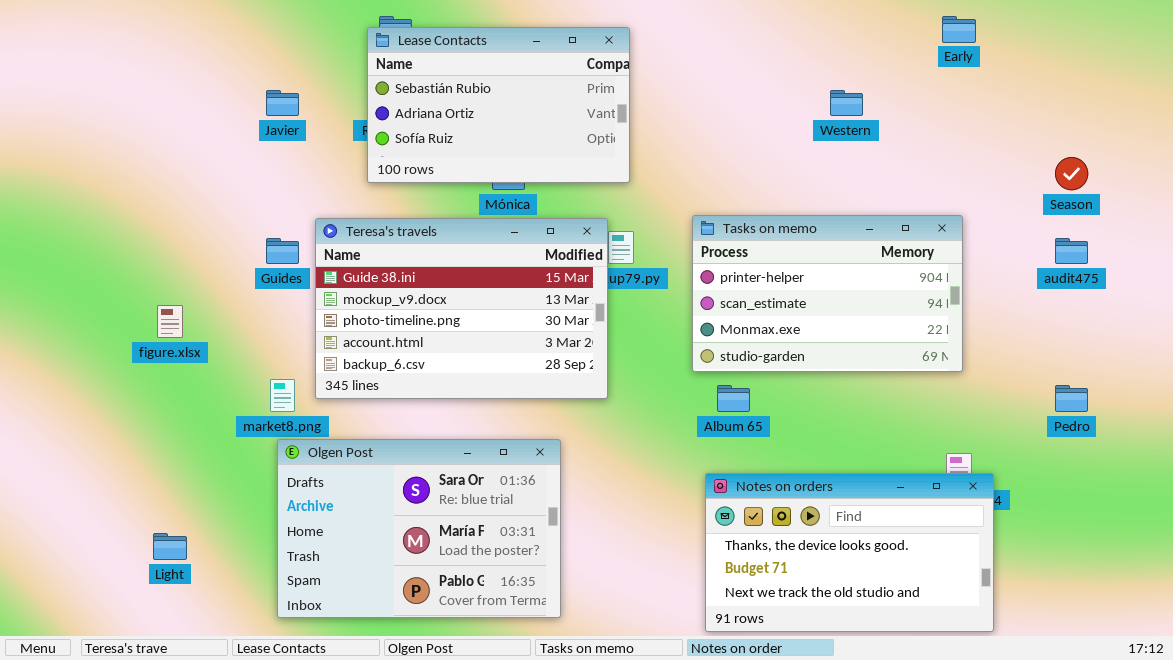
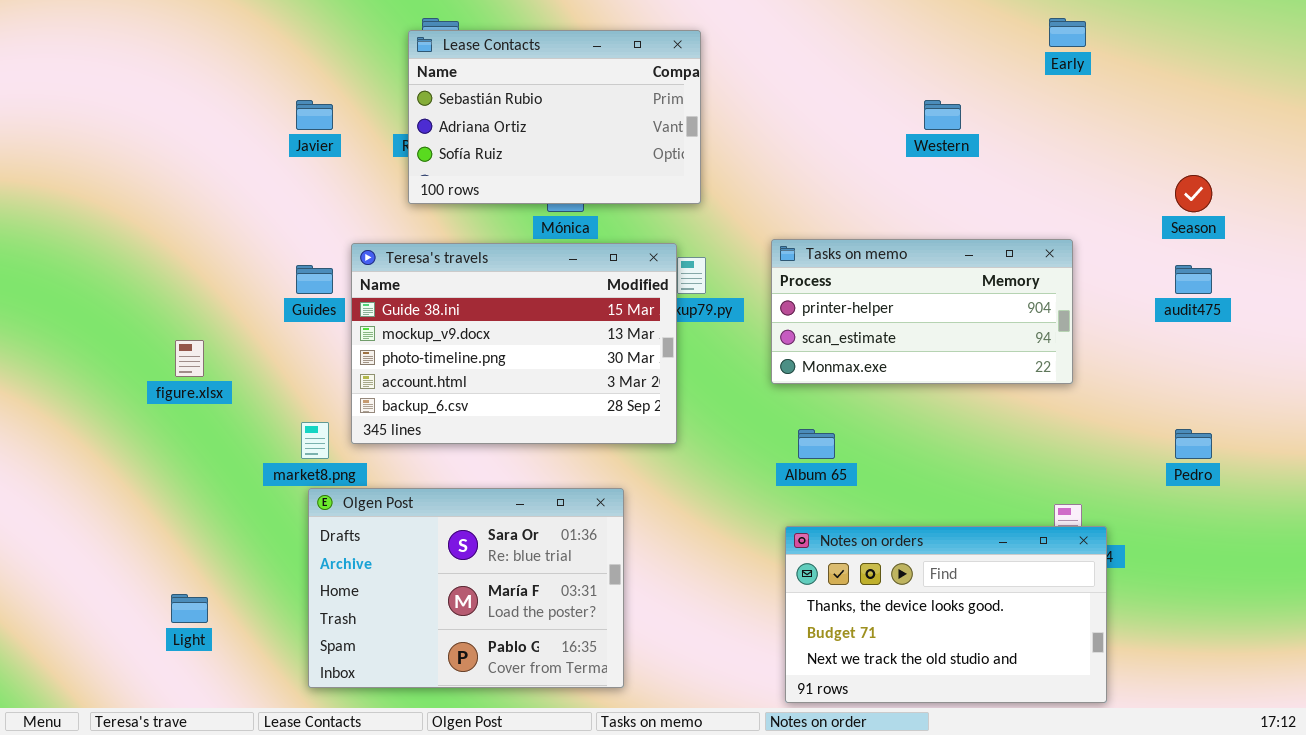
Tasks on memo: [692,215,963,372] -> [771,239,1073,384], resized

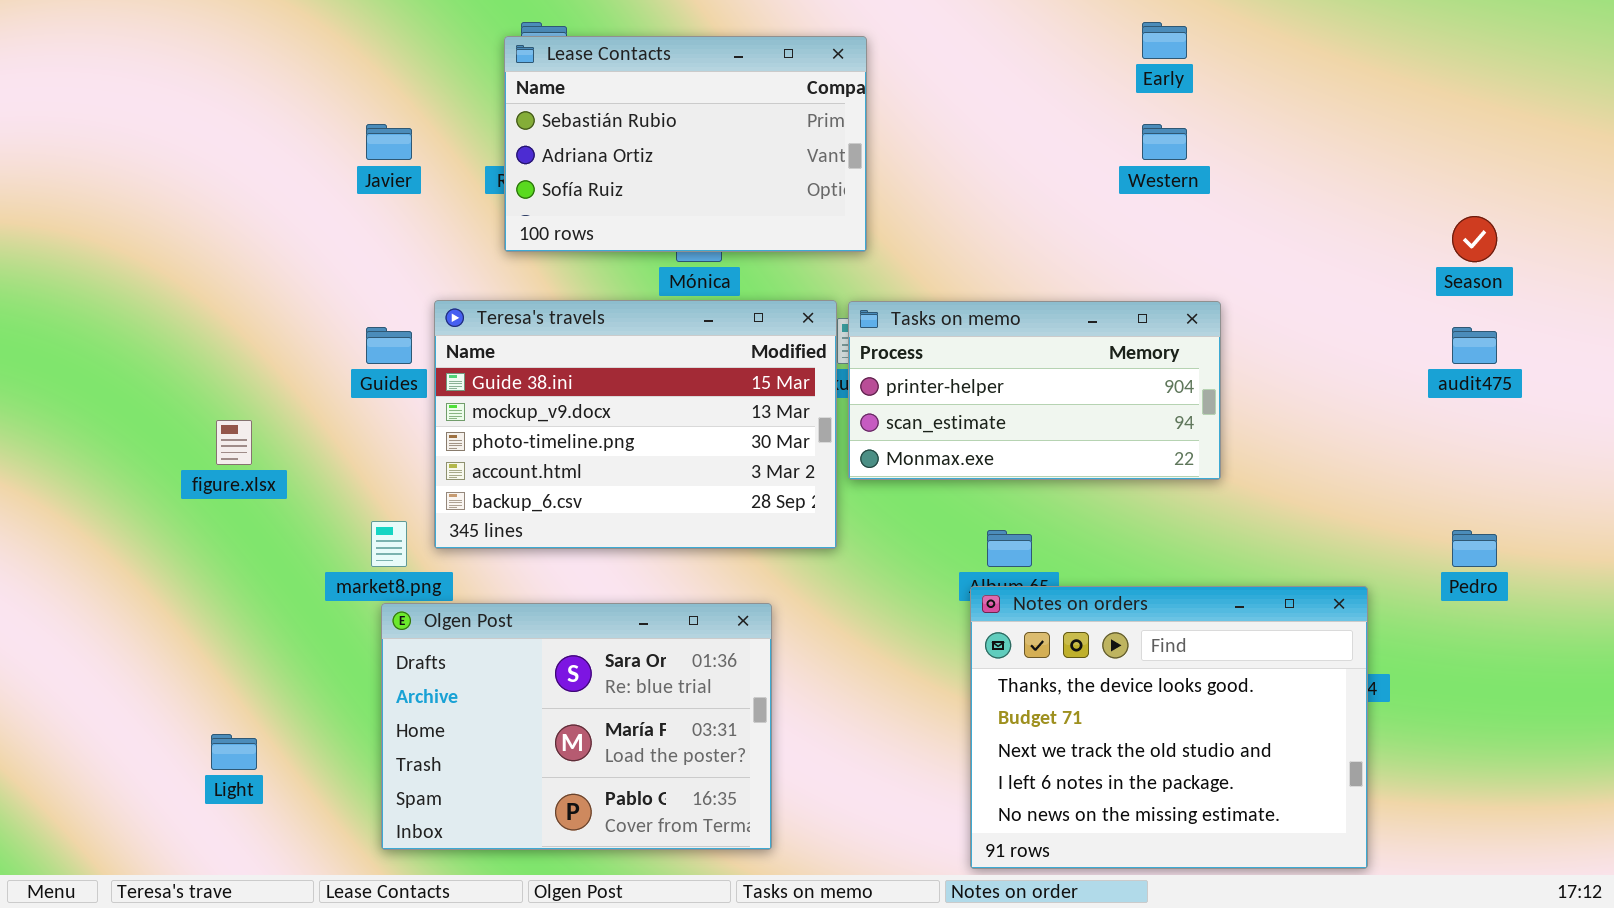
Early: [1049,18,1086,47] -> [1142,22,1187,59], moved
Tasks on memo: [771,239,1073,384] -> [848,301,1221,480], moved
Notes on orders: [785,526,1107,703] -> [970,586,1368,869], resized

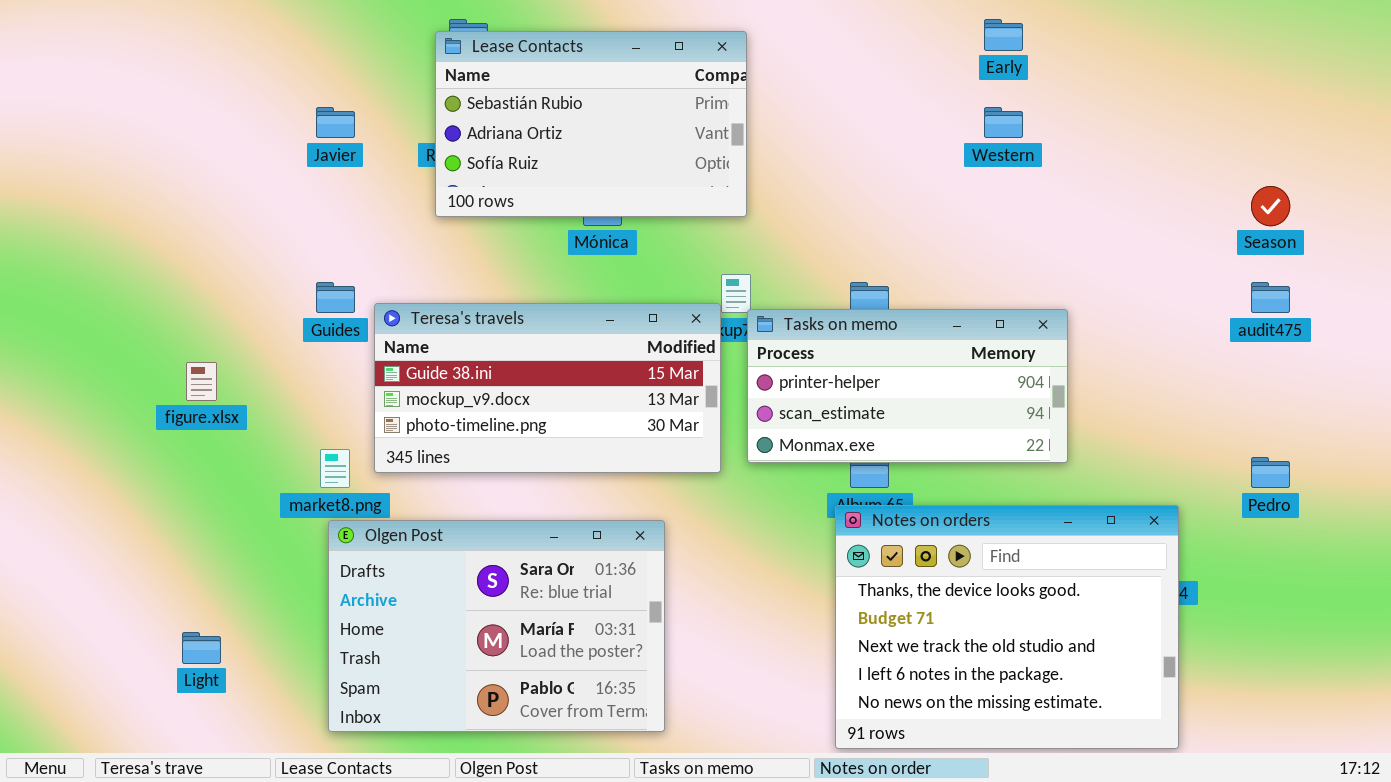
Teresa's travels: [434,300,837,549] -> [374,303,721,473], resized
Tasks on memo: [848,301,1221,480] -> [747,309,1068,463], moved

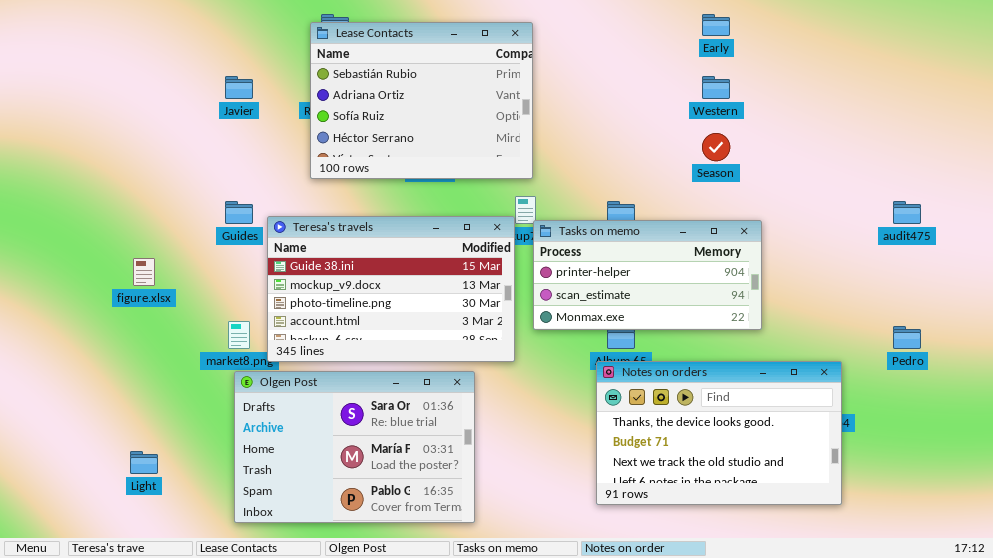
Lease Contacts: [435,31,747,217] -> [310,22,533,179], resized
Season: [1251,186,1290,226] -> [702,133,730,161], moved
Teresa's travels: [374,303,721,473] -> [267,216,515,362], resized
Notes on orders: [835,505,1179,749] -> [596,361,842,505], resized

